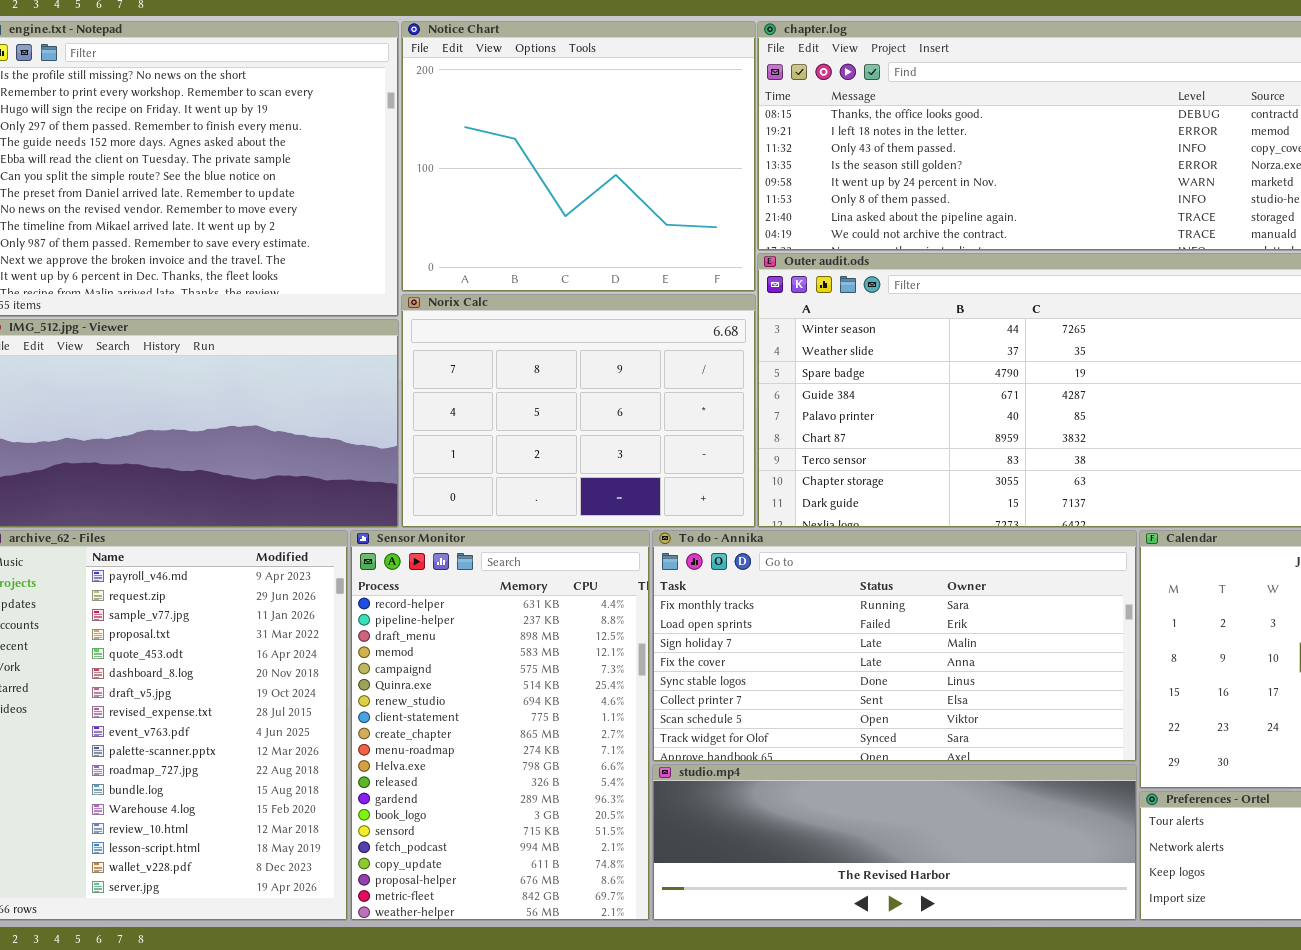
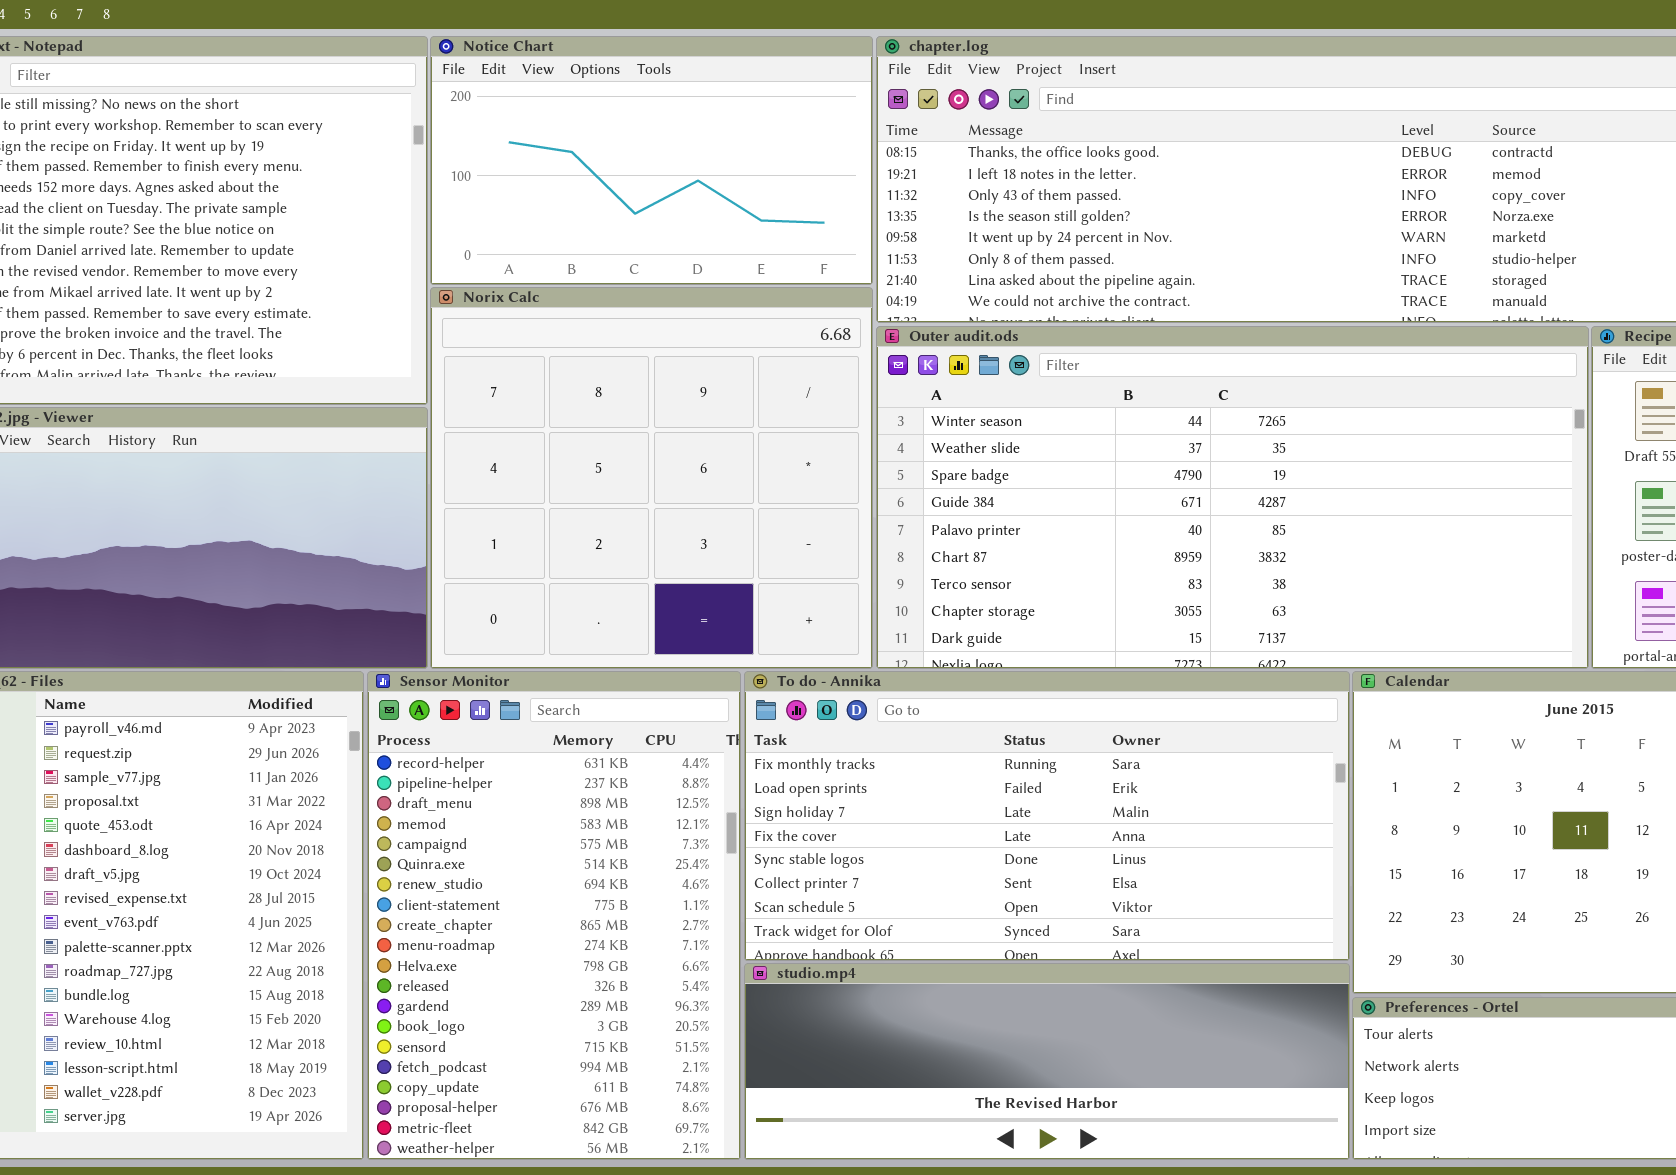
Notice Chart: [401,21,756,292] -> [430,36,873,285], resized
Norix Calc: [401,294,756,528] -> [430,287,873,669], resized

